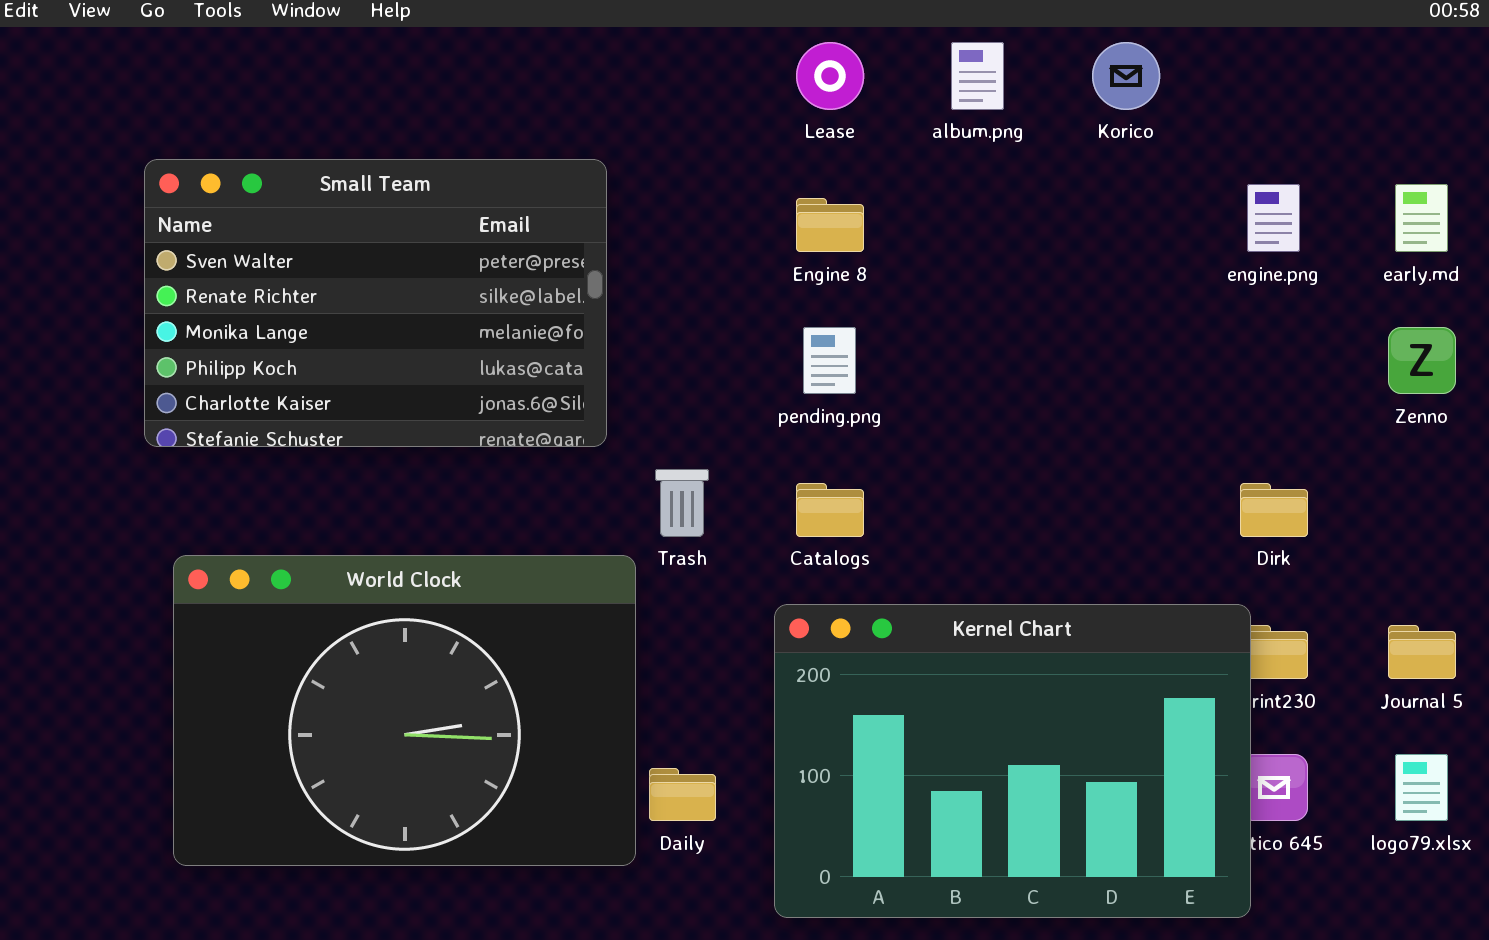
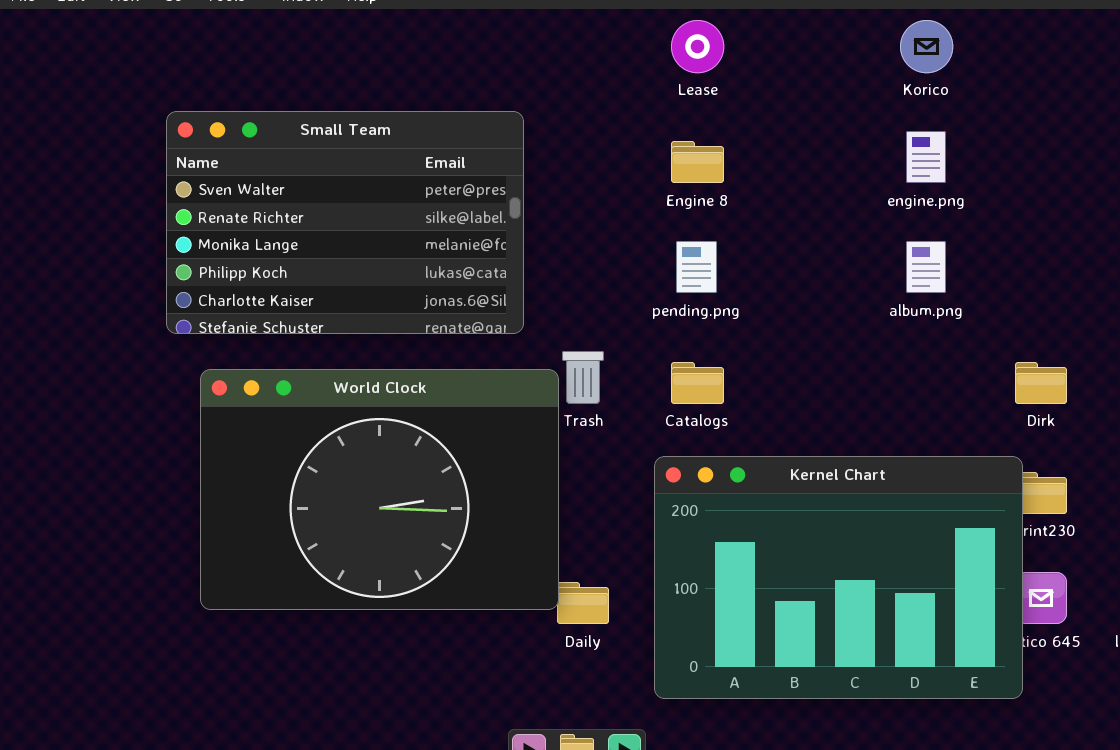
album.png: [951,42,1004,110] -> [906,241,946,293], moved
engine.png: [1247,184,1300,252] -> [906,131,946,183], moved
World Clock: [173,555,636,866] -> [200,369,559,610], moved

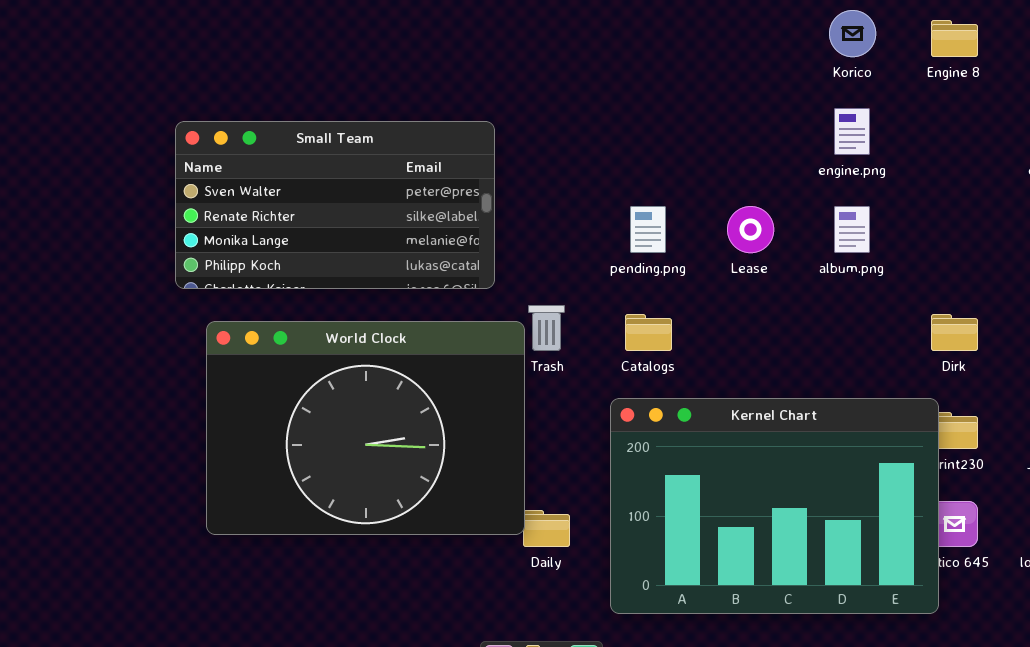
Lease: [671,20,724,73] -> [727,206,774,253], moved
Small Team: [166,111,524,334] -> [175,121,495,289], resized
Engine 8: [671,141,724,183] -> [931,20,978,57], moved

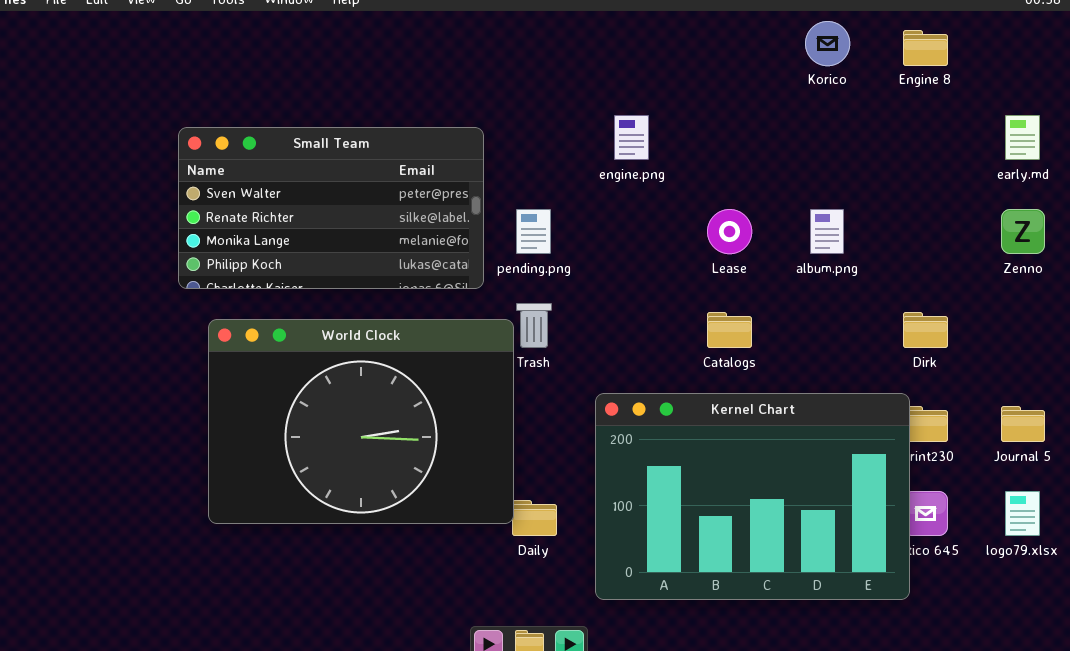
engine.png: [834,108,870,155] -> [614,115,649,160], moved
pending.png: [630,206,666,253] -> [516,209,551,254], moved
Catalogs: [625,314,672,351] -> [707,312,752,348], moved

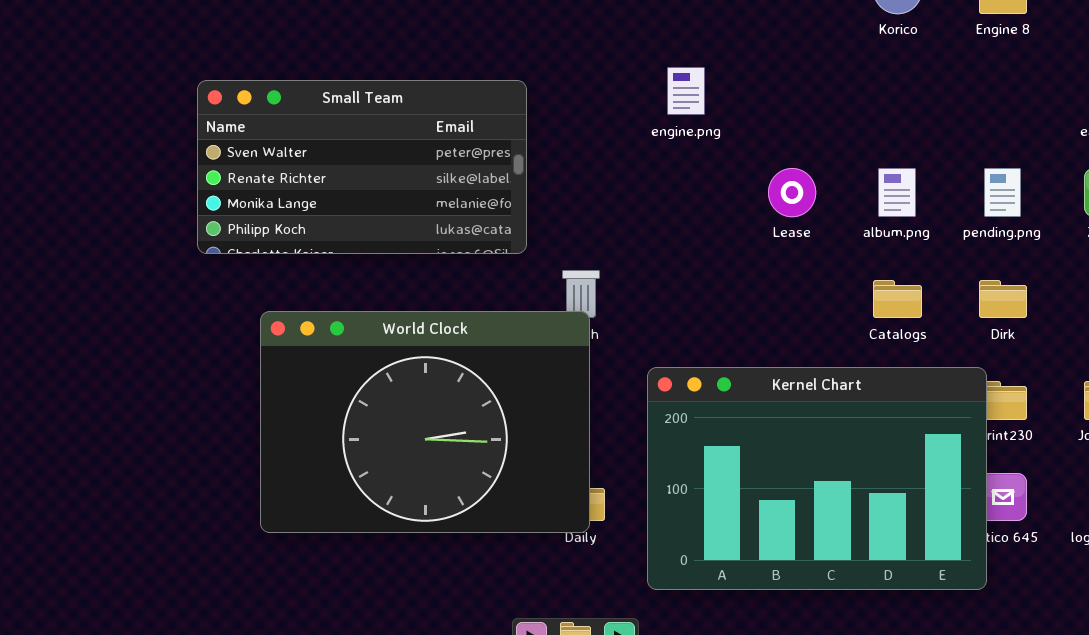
pending.png: [516,209,551,254] -> [984,168,1021,217], moved
Catalogs: [707,312,752,348] -> [873,280,922,318], moved
World Clock: [208,319,514,524] -> [260,311,590,533], moved

